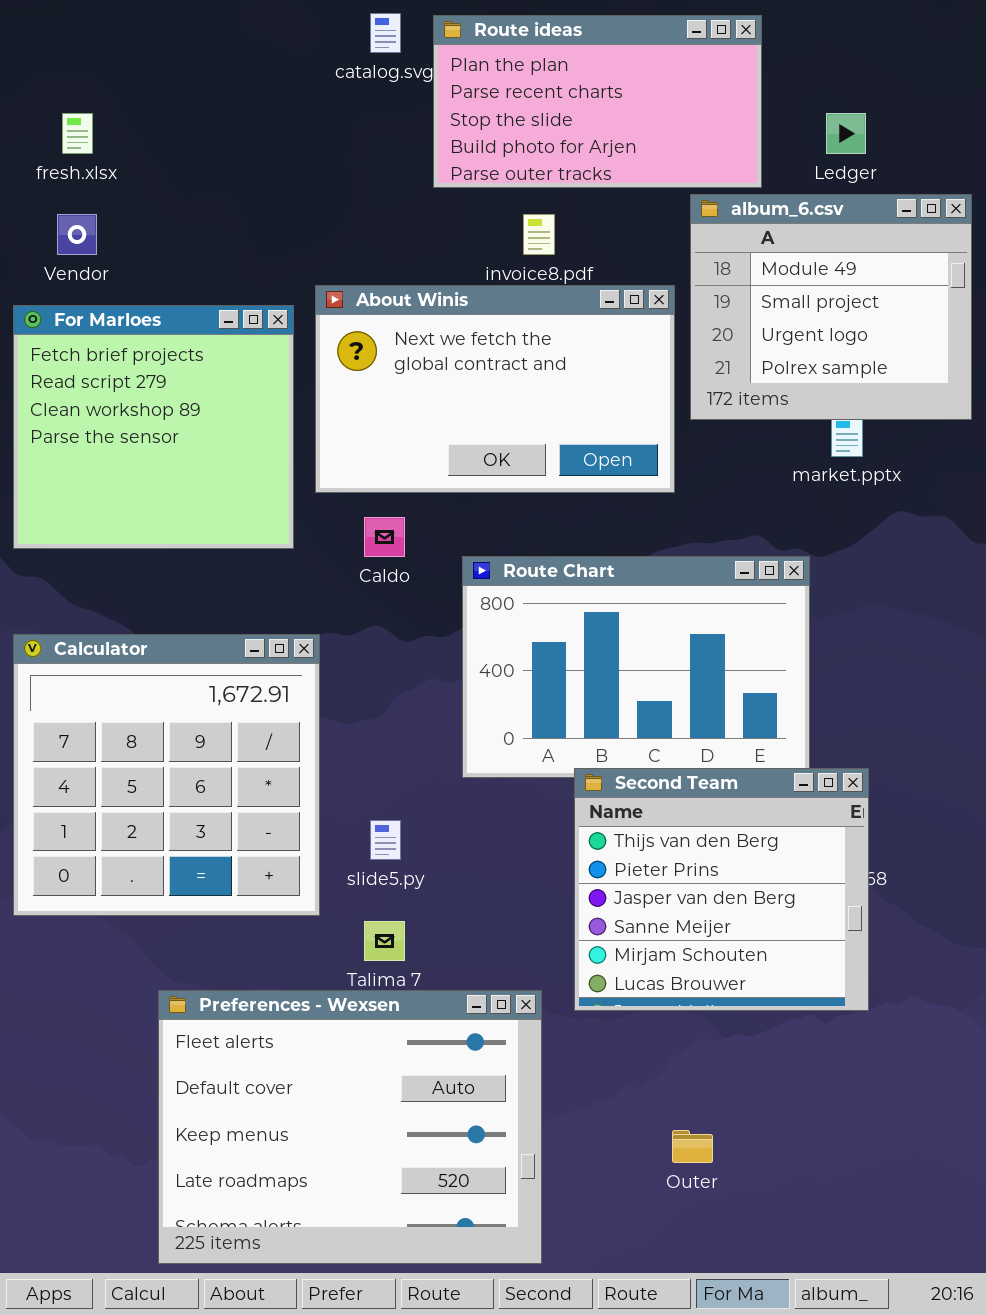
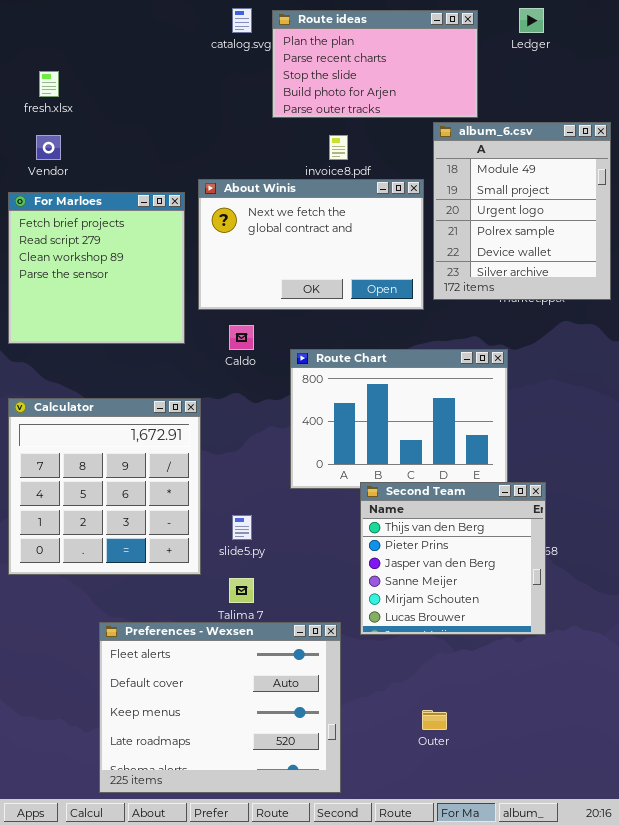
Ledger: [826,113,866,154] -> [519,8,544,33], moved
album_6.csv: [690,194,972,420] -> [433,122,611,300], resized

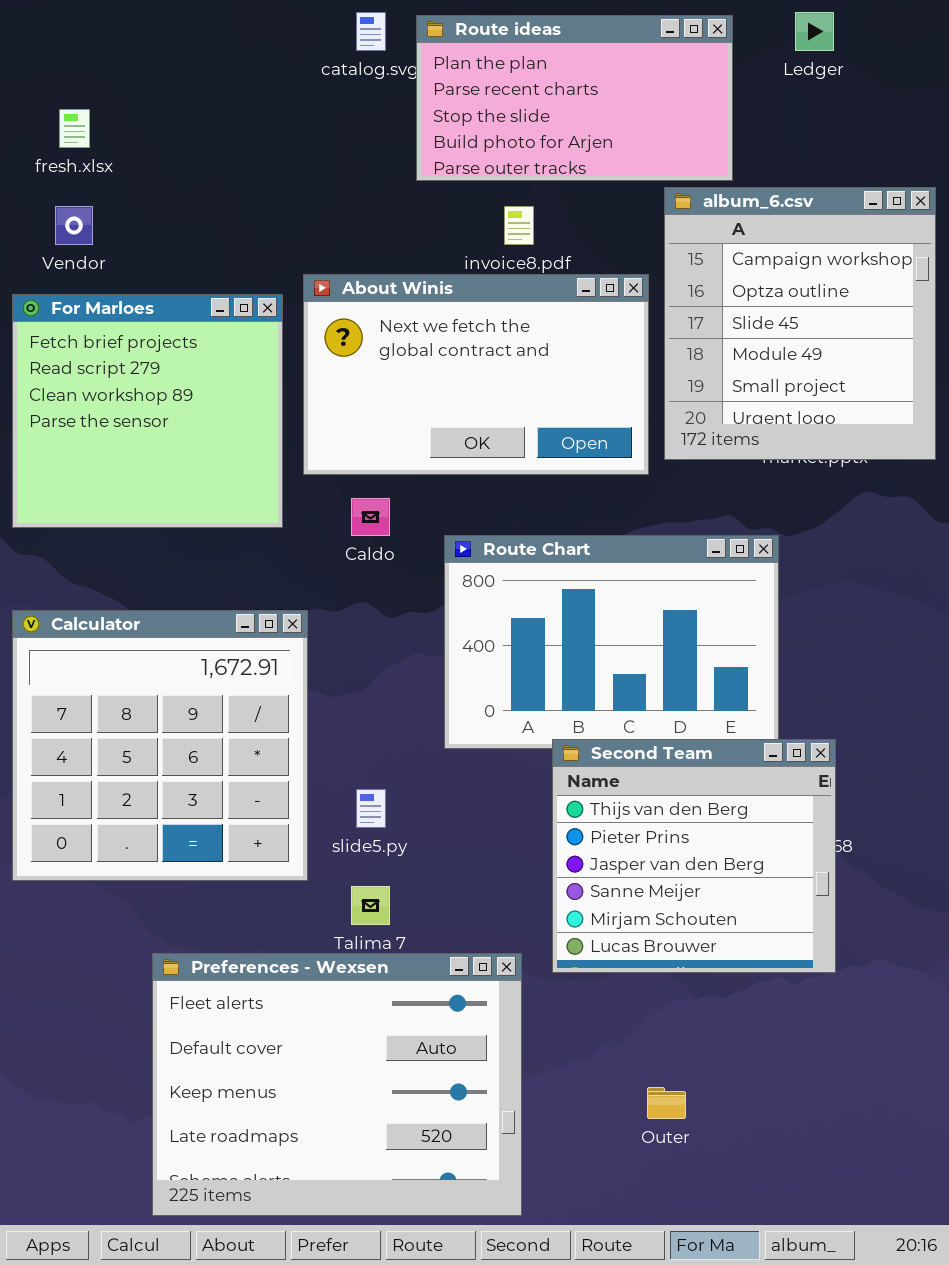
album_6.csv: [433,122,611,300] -> [664,187,936,460], scrolled up 3 rows

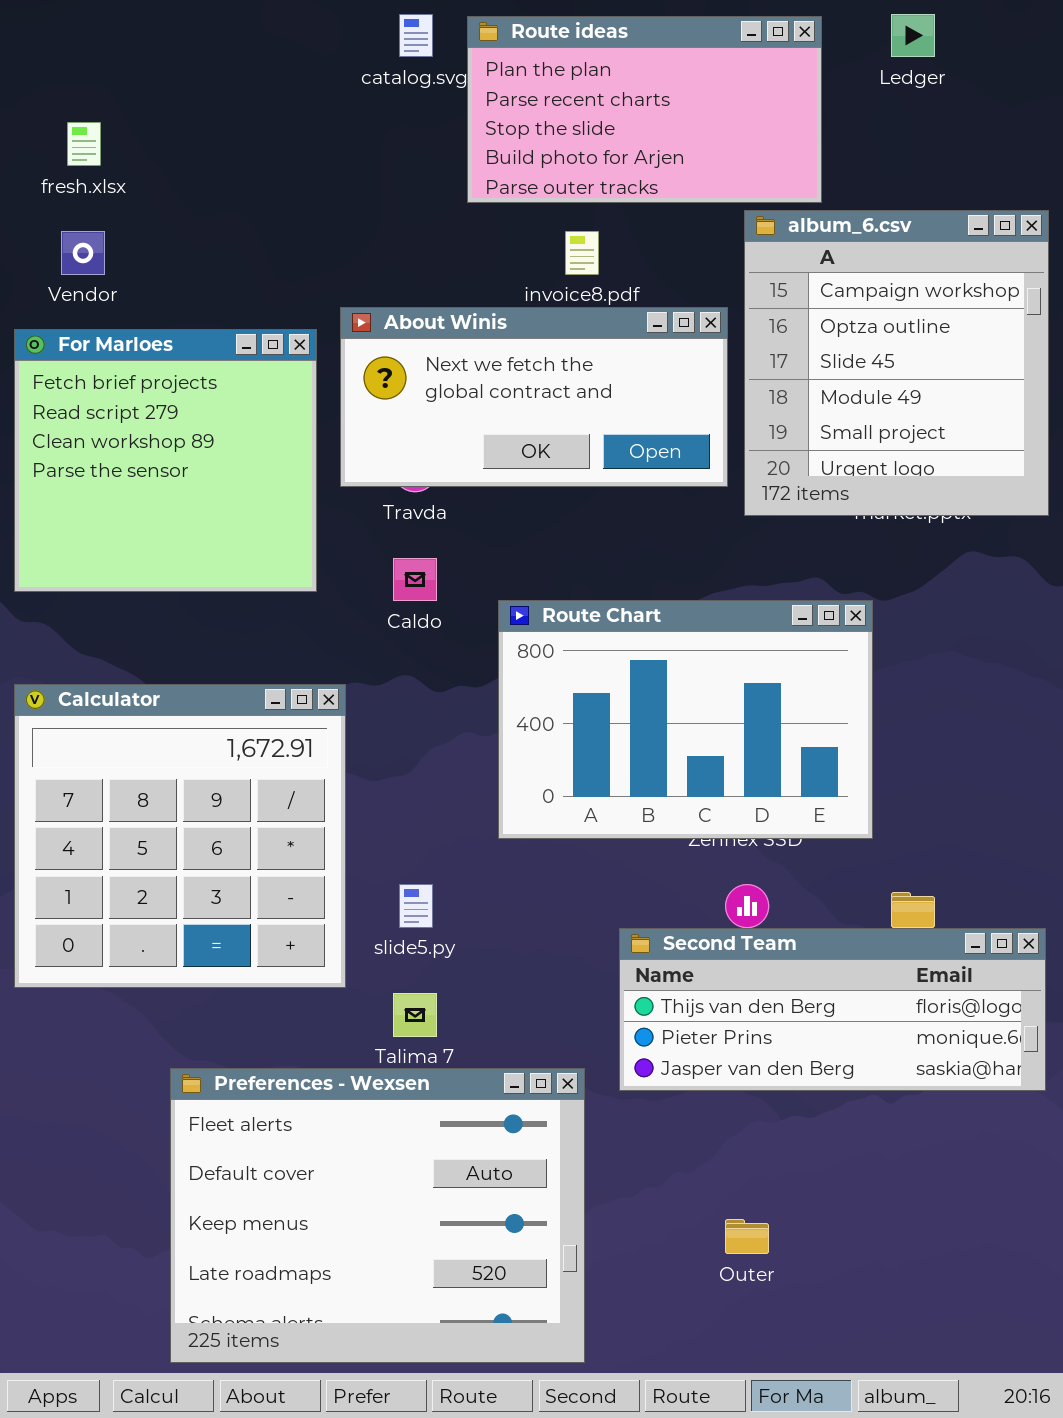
About Winis: [303,274,649,475] -> [340,307,728,487], resized
Second Team: [552,739,836,973] -> [619,928,1046,1091], resized

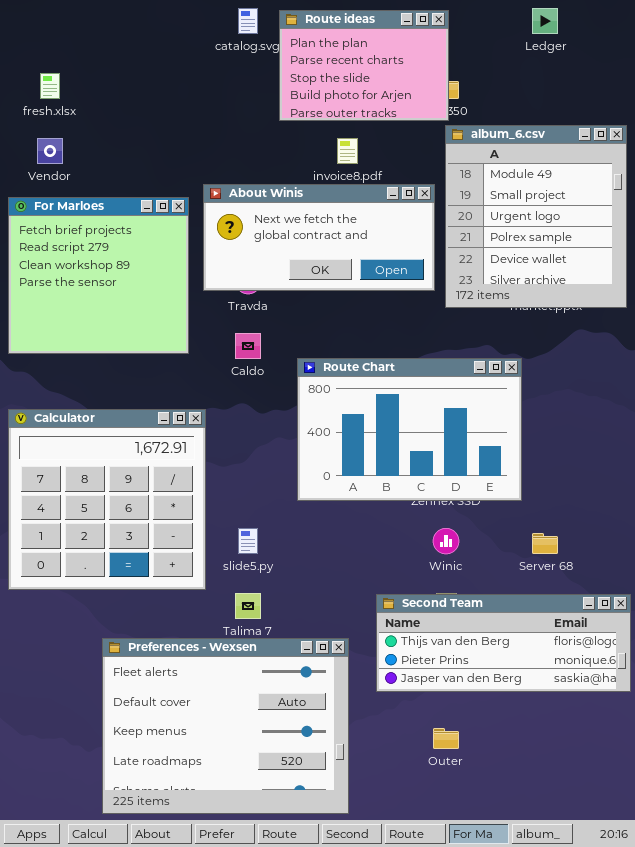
Route ideas: [467,16,822,203] -> [279,10,449,121], resized
album_6.csv: [744,210,1049,516] -> [445,125,627,308], scrolled down 3 rows
Second Team: [619,928,1046,1091] -> [376,594,631,692], moved

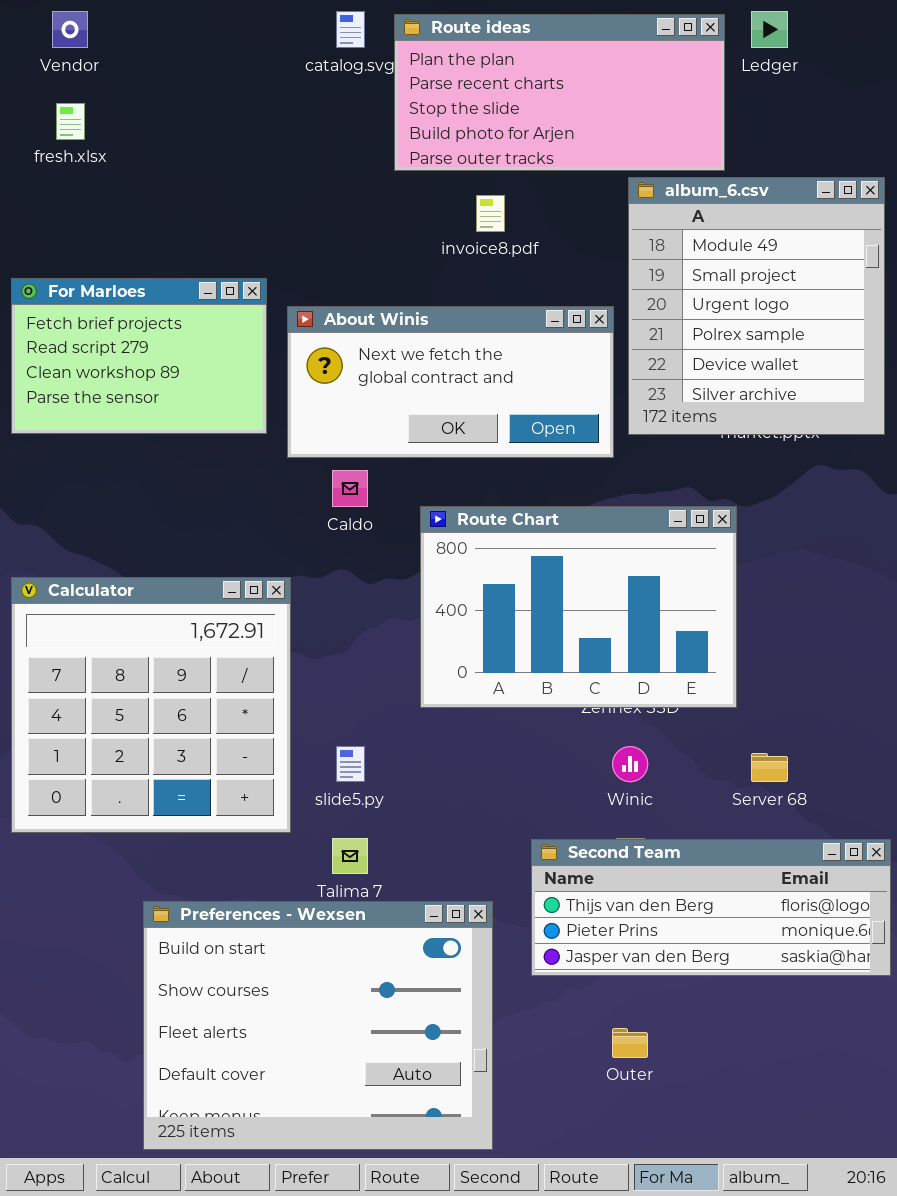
Route ideas: [279,10,449,121] -> [394,14,725,171], resized
Vendor: [37,138,63,164] -> [52,11,88,48], moved
About Winis: [203,184,435,291] -> [287,306,614,458], moved
For Marloes: [8,197,189,354] -> [11,278,267,434], resized
Preferences - Wexsen: [102,638,349,814] -> [143,901,493,1150], scrolled up 2 rows

